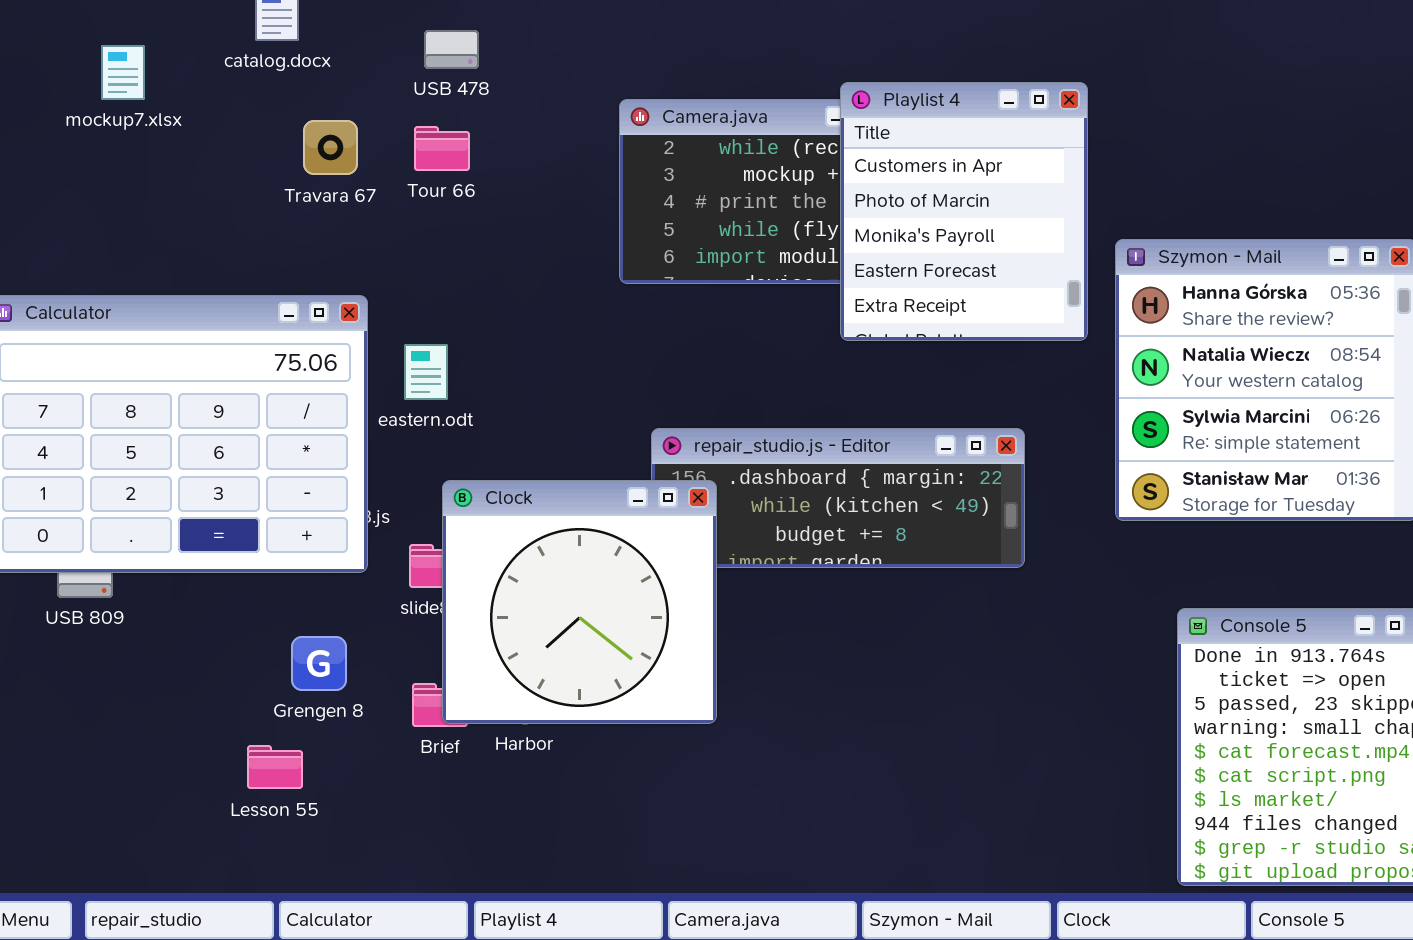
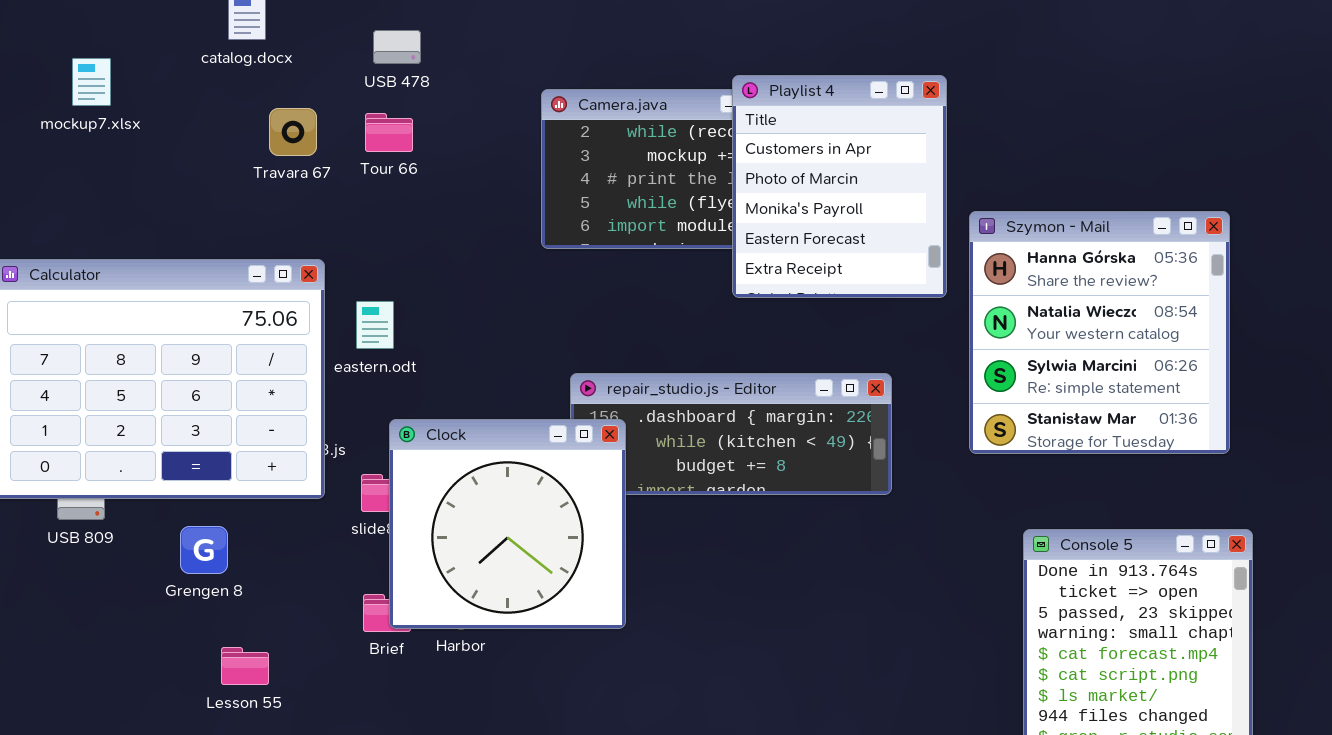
mockup7.xlsx: [101,45,145,100] -> [72,58,111,106], moved
Grengen 8: [291,636,347,691] -> [180,526,228,574], moved

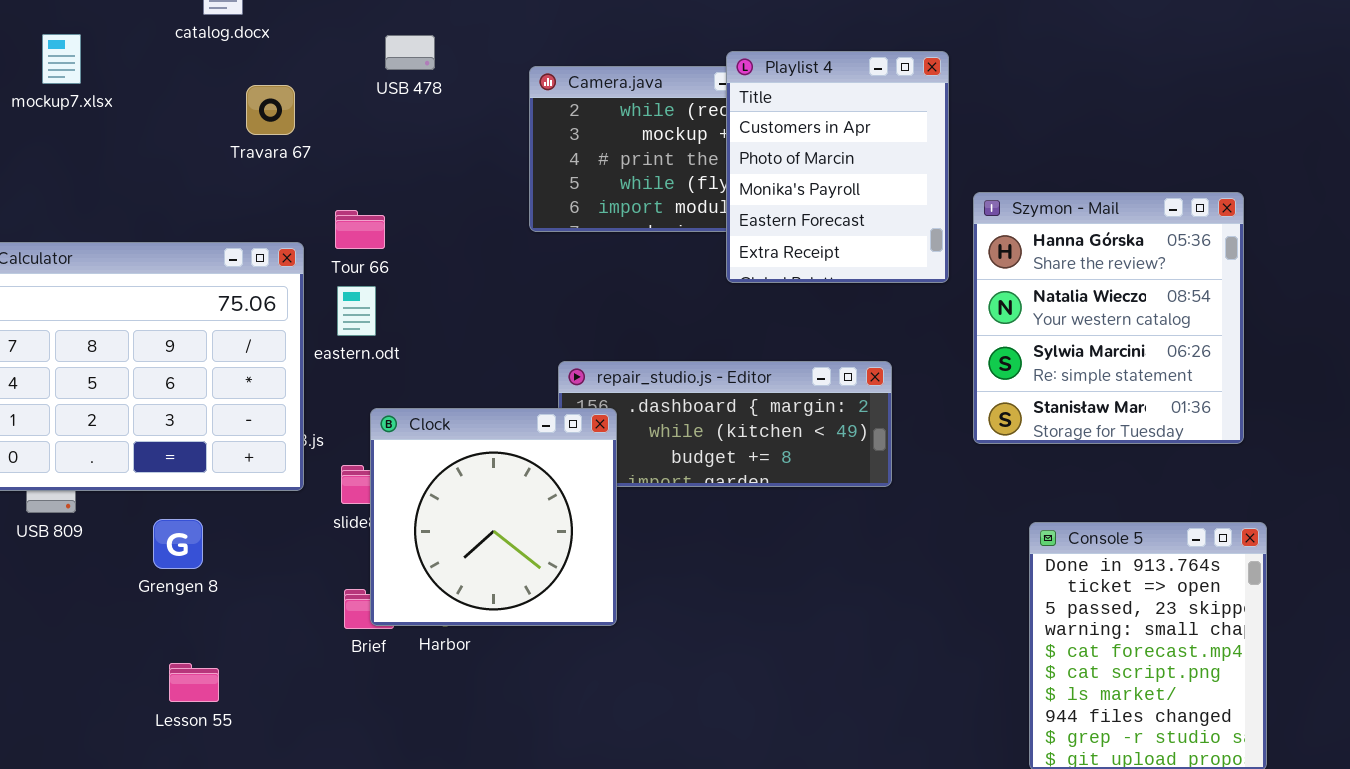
USB 478: [373,30,421,64] -> [385,35,435,70], moved
Tour 66: [365,113,413,152] -> [335,210,385,249], moved
Lesson 55: [221,647,269,685] -> [169,663,219,702], moved

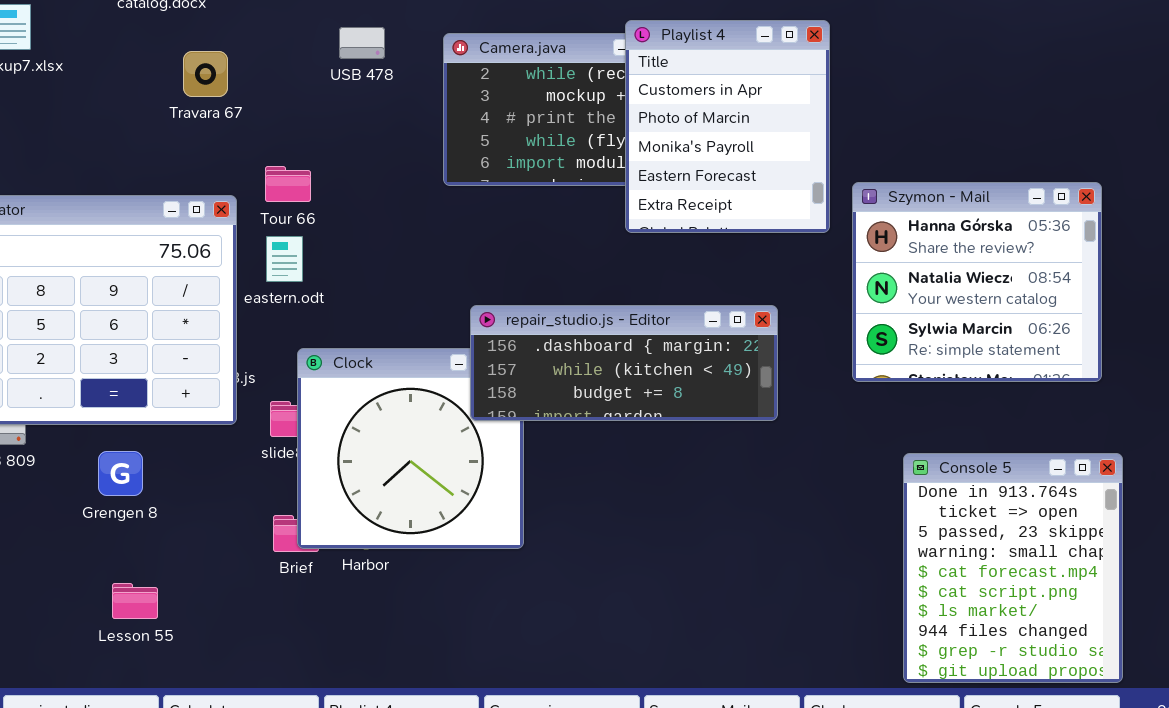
USB 478: [385,35,435,70] -> [339,27,385,59], moved
Szymon - Mail: [973,192,1244,444] -> [852,182,1102,382], resized
repair_studio.js - Editor: [558,361,892,487] -> [470,305,778,421], raised

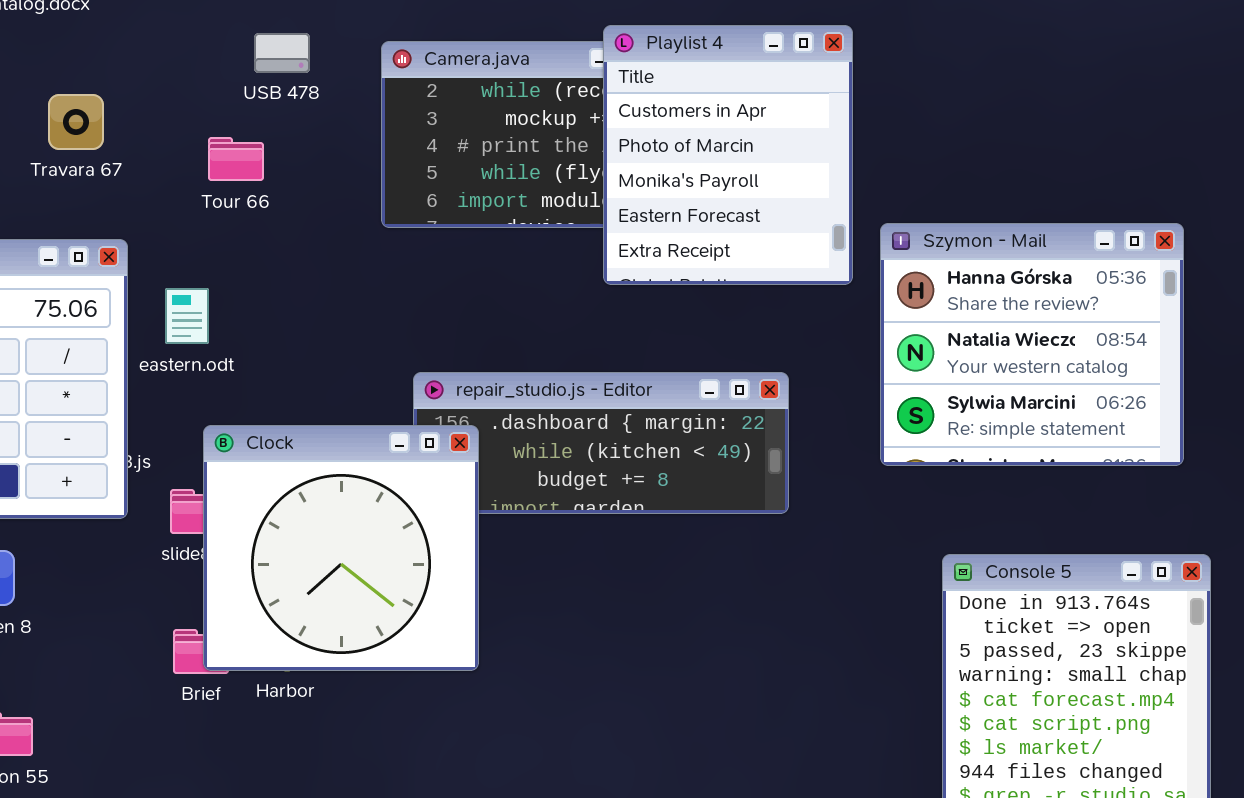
Travara 67: [183,51,228,97] -> [48,94,104,150], moved
Tour 66: [265,166,311,202] -> [208,137,264,181], moved
Clock: [297,348,524,549] -> [203,425,479,671], raised

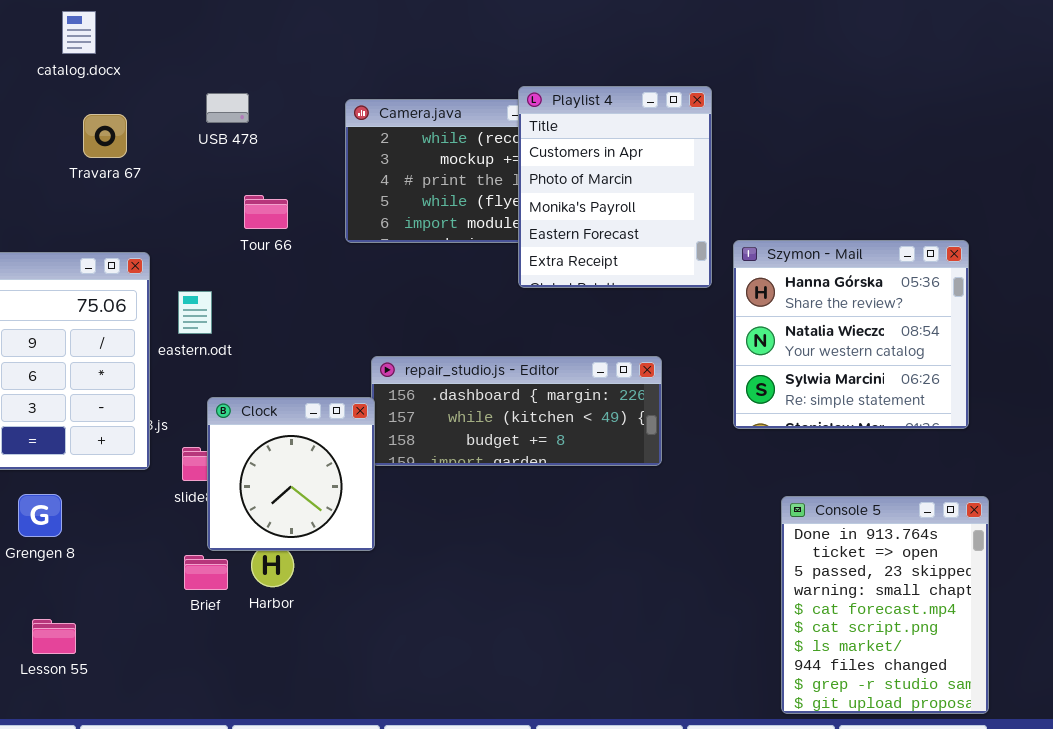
USB 478: [254,33,310,73] -> [206,93,249,123], moved
Travara 67: [48,94,104,150] -> [83,114,127,158], moved
Tour 66: [208,137,264,181] -> [244,195,288,229], moved
Clock: [203,425,479,671] -> [207,397,375,551], resized

